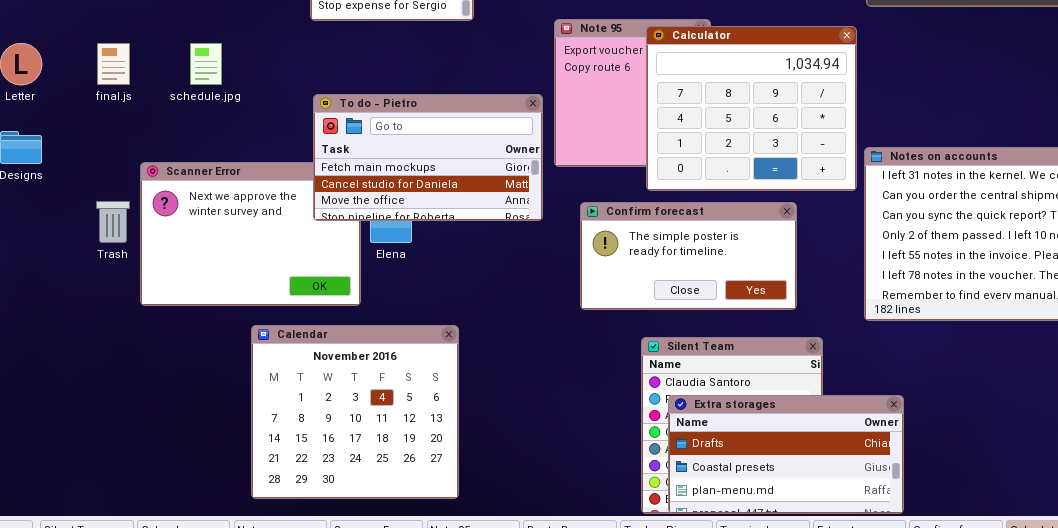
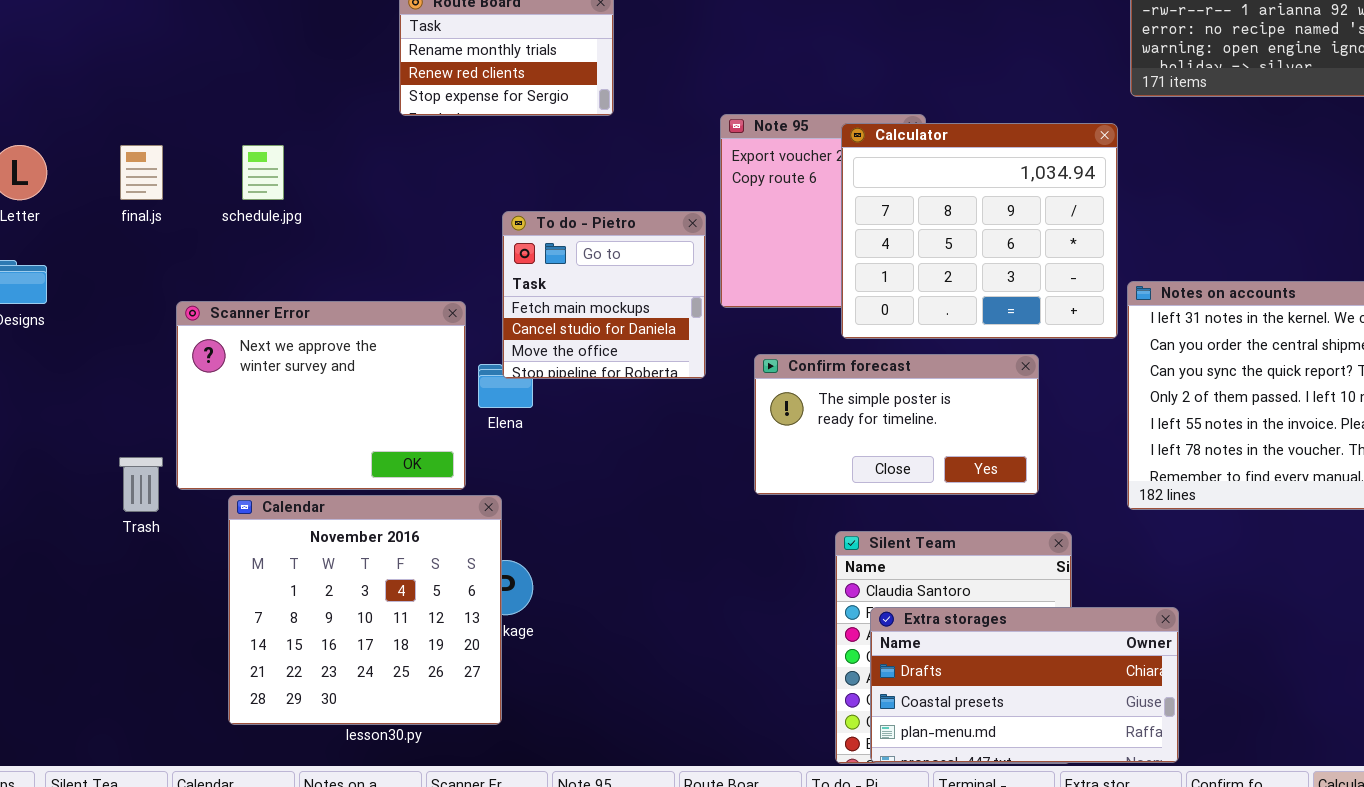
To do - Pietro: [313,94,543,221] -> [502,211,706,379], resized
Trash: [96,201,130,243] -> [119,457,163,512], moved
Calendar: [251,325,459,499] -> [228,495,502,725], moved

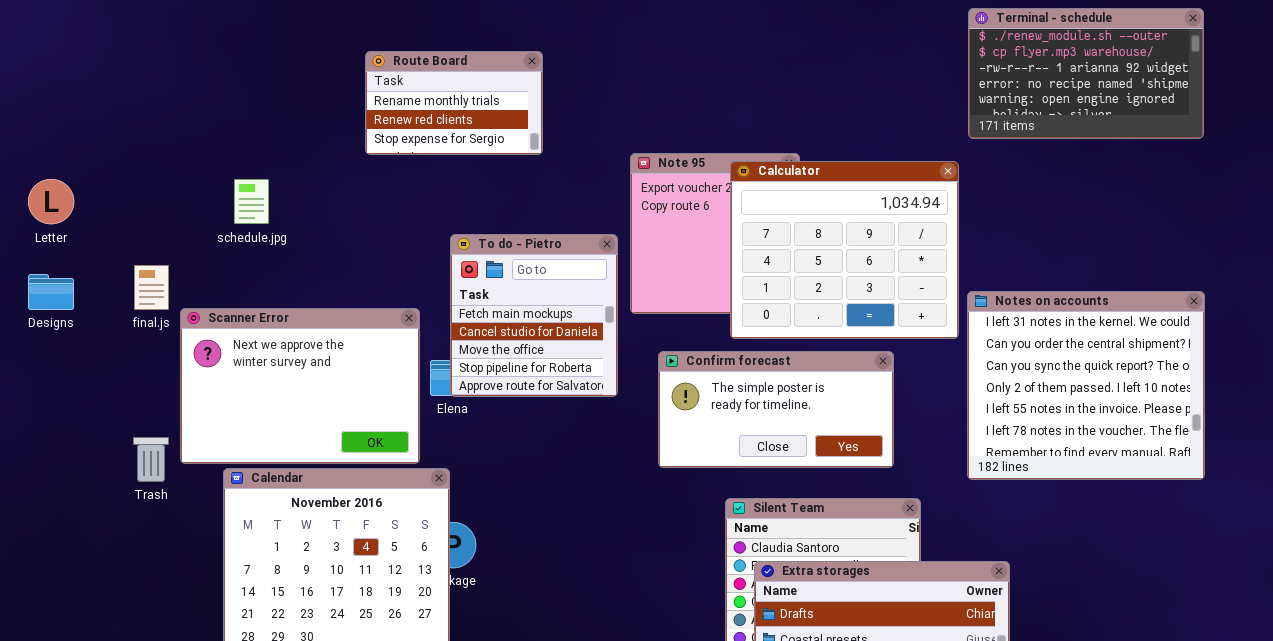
final.js: [120,145,163,200] -> [134,265,169,310], moved
To do - Pietro: [502,211,706,379] -> [450,234,618,397], resized

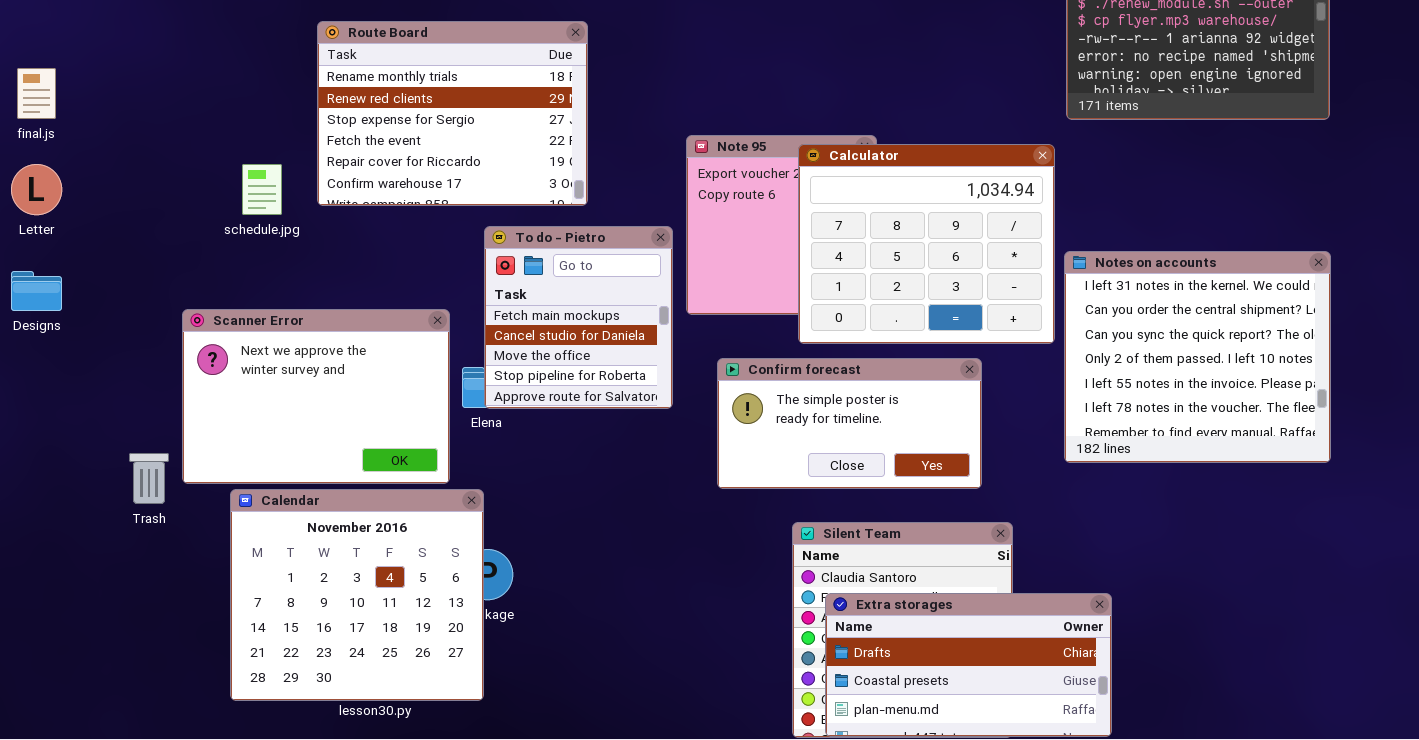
Route Board: [365,51,543,155] -> [317,21,588,206], resized
final.js: [134,265,169,310] -> [17,68,56,119], moved
Notes on accounts: [967,291,1205,480] -> [1064,251,1331,463], moved

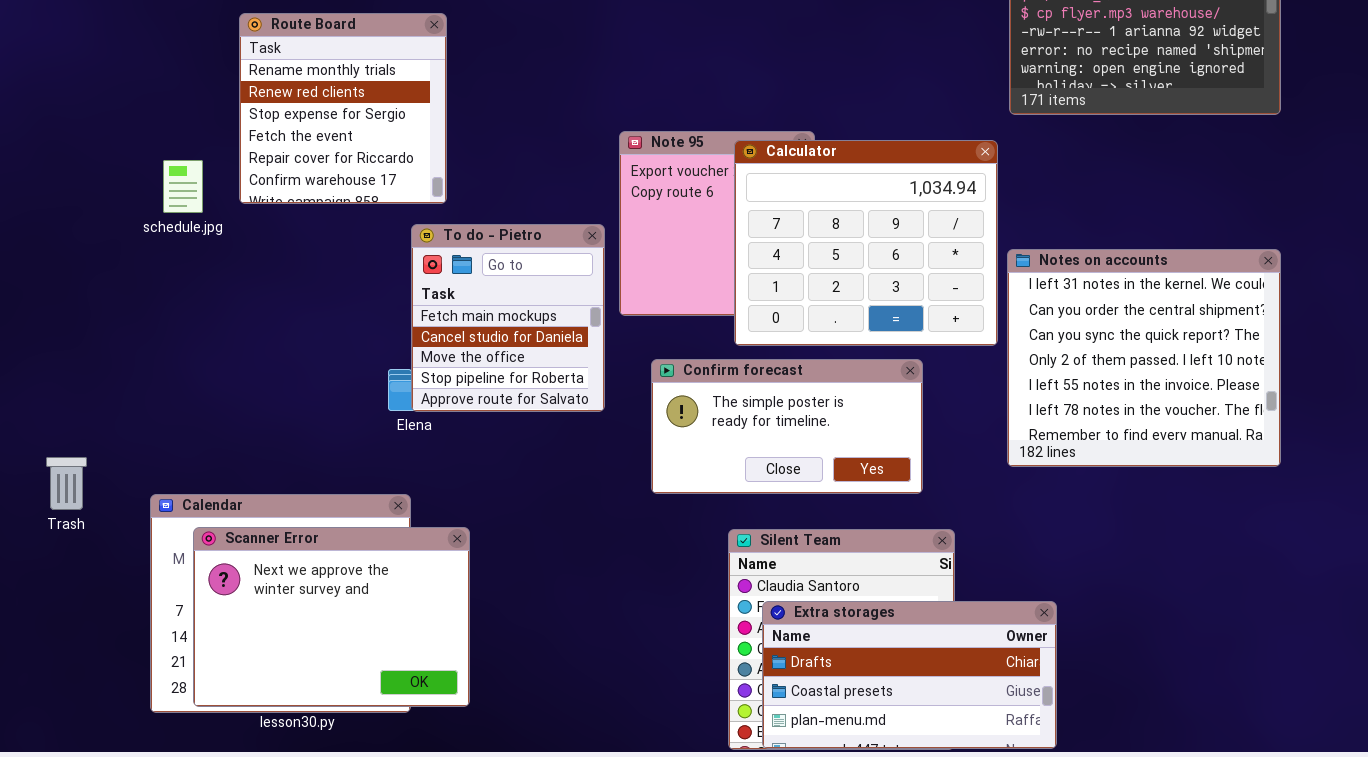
Route Board: [317,21,588,206] -> [239,13,447,204], resized
Scanner Error: [182,309,450,484] -> [193,527,470,707], moved

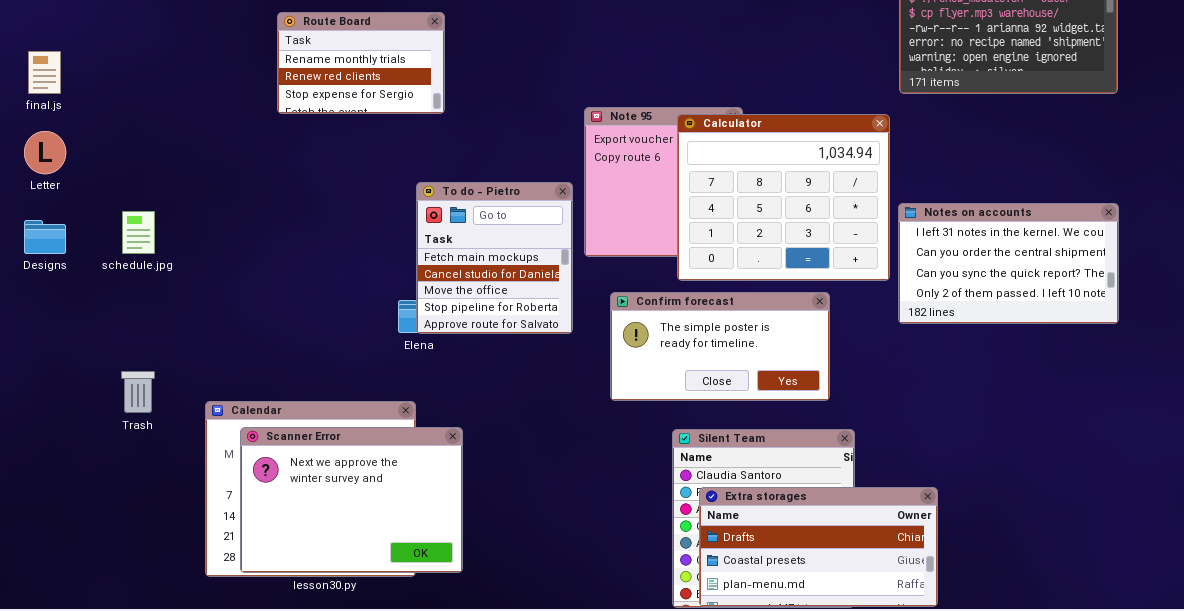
Route Board: [239,13,447,204] -> [277,12,445,114], resized
schedule.jpg: [163,160,203,213] -> [122,211,155,254], moved
Notes on accounts: [1007,249,1281,467] -> [898,203,1119,324], resized

